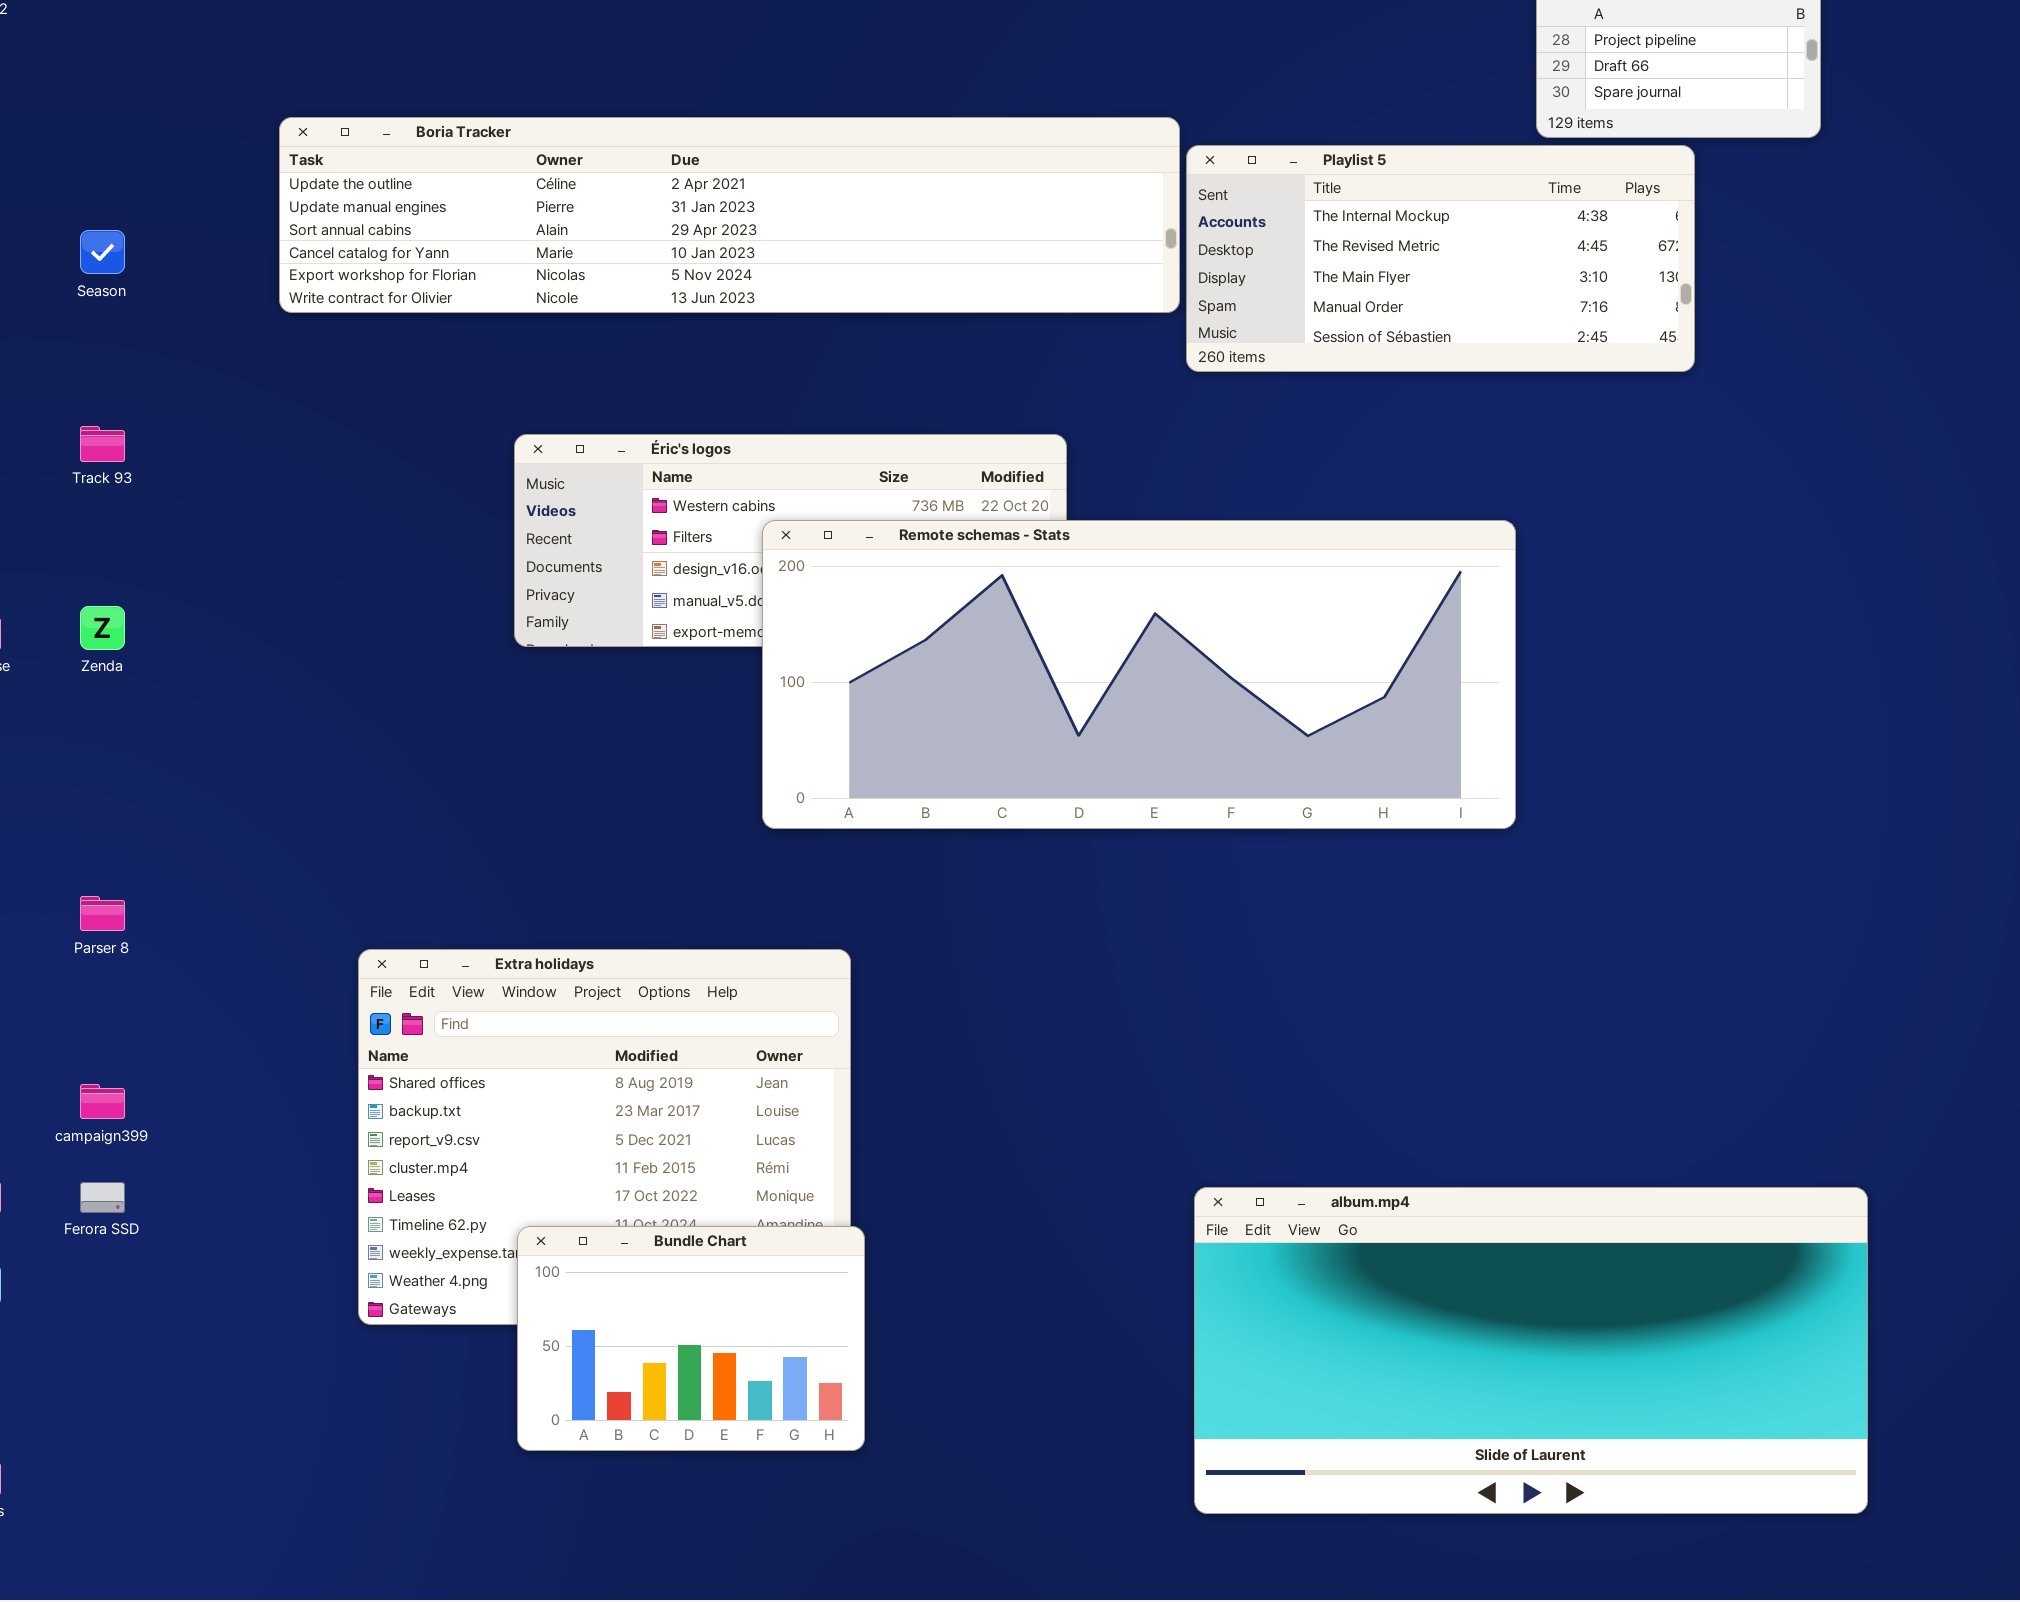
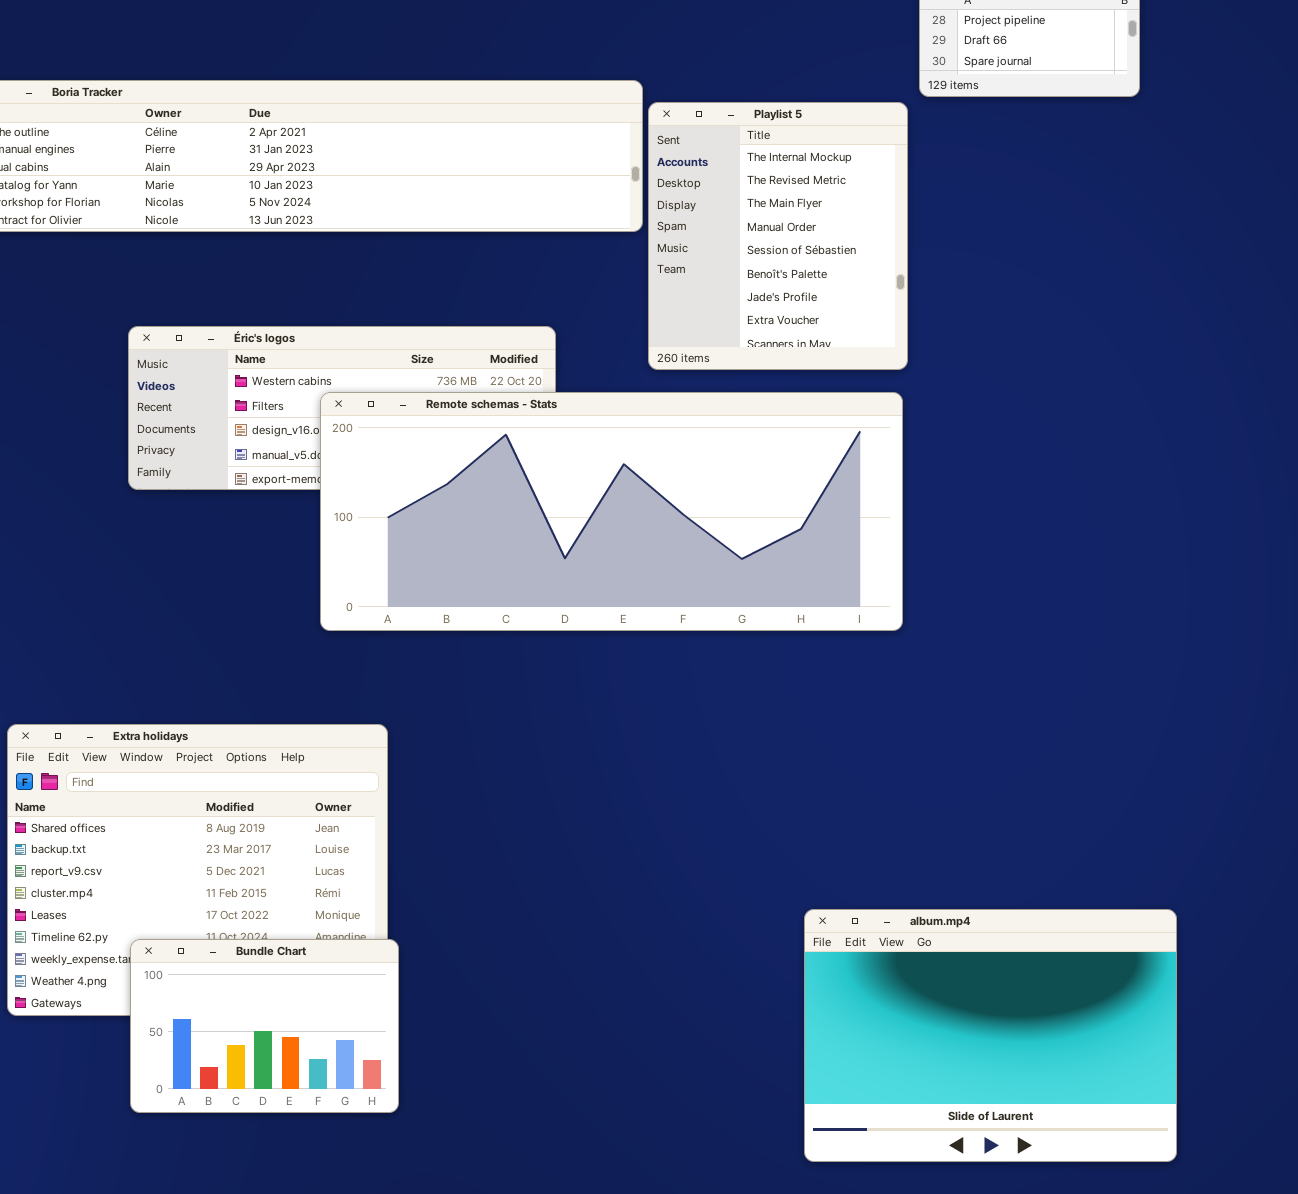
Playlist 5: [1186,145,1695,372] -> [648,102,908,370], resized
album.mp4: [1194,1187,1868,1514] -> [804,909,1177,1162], resized

